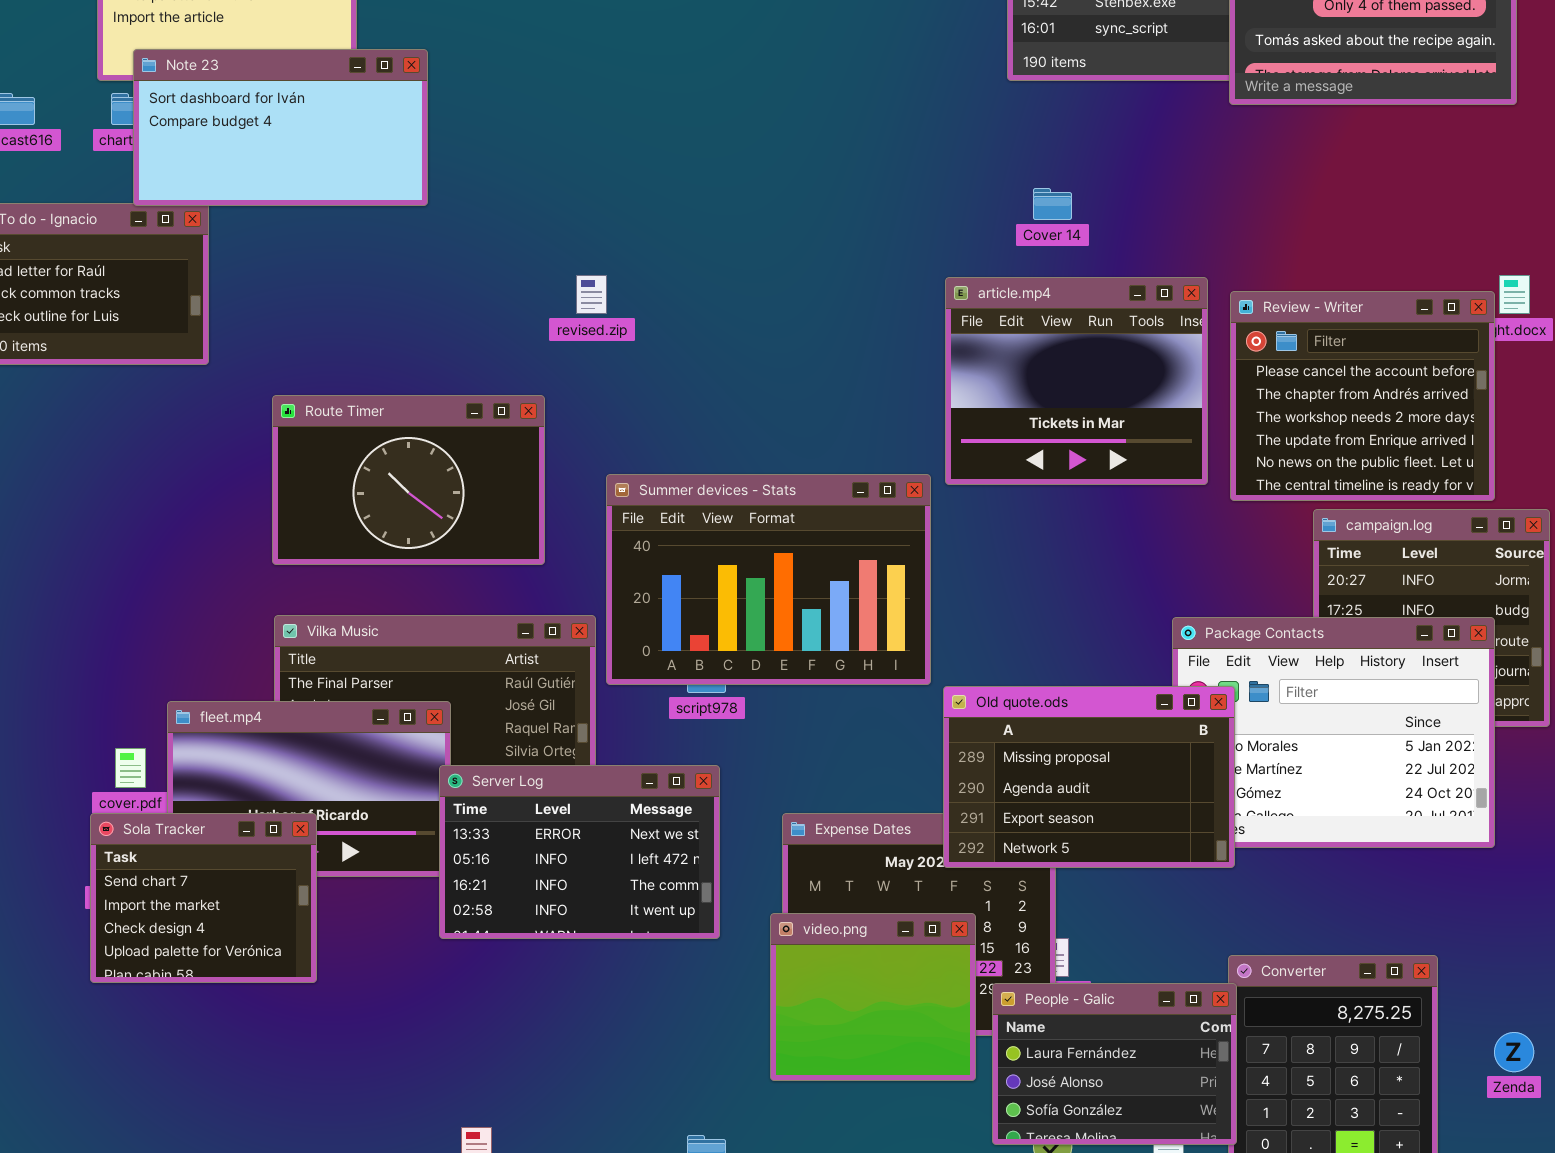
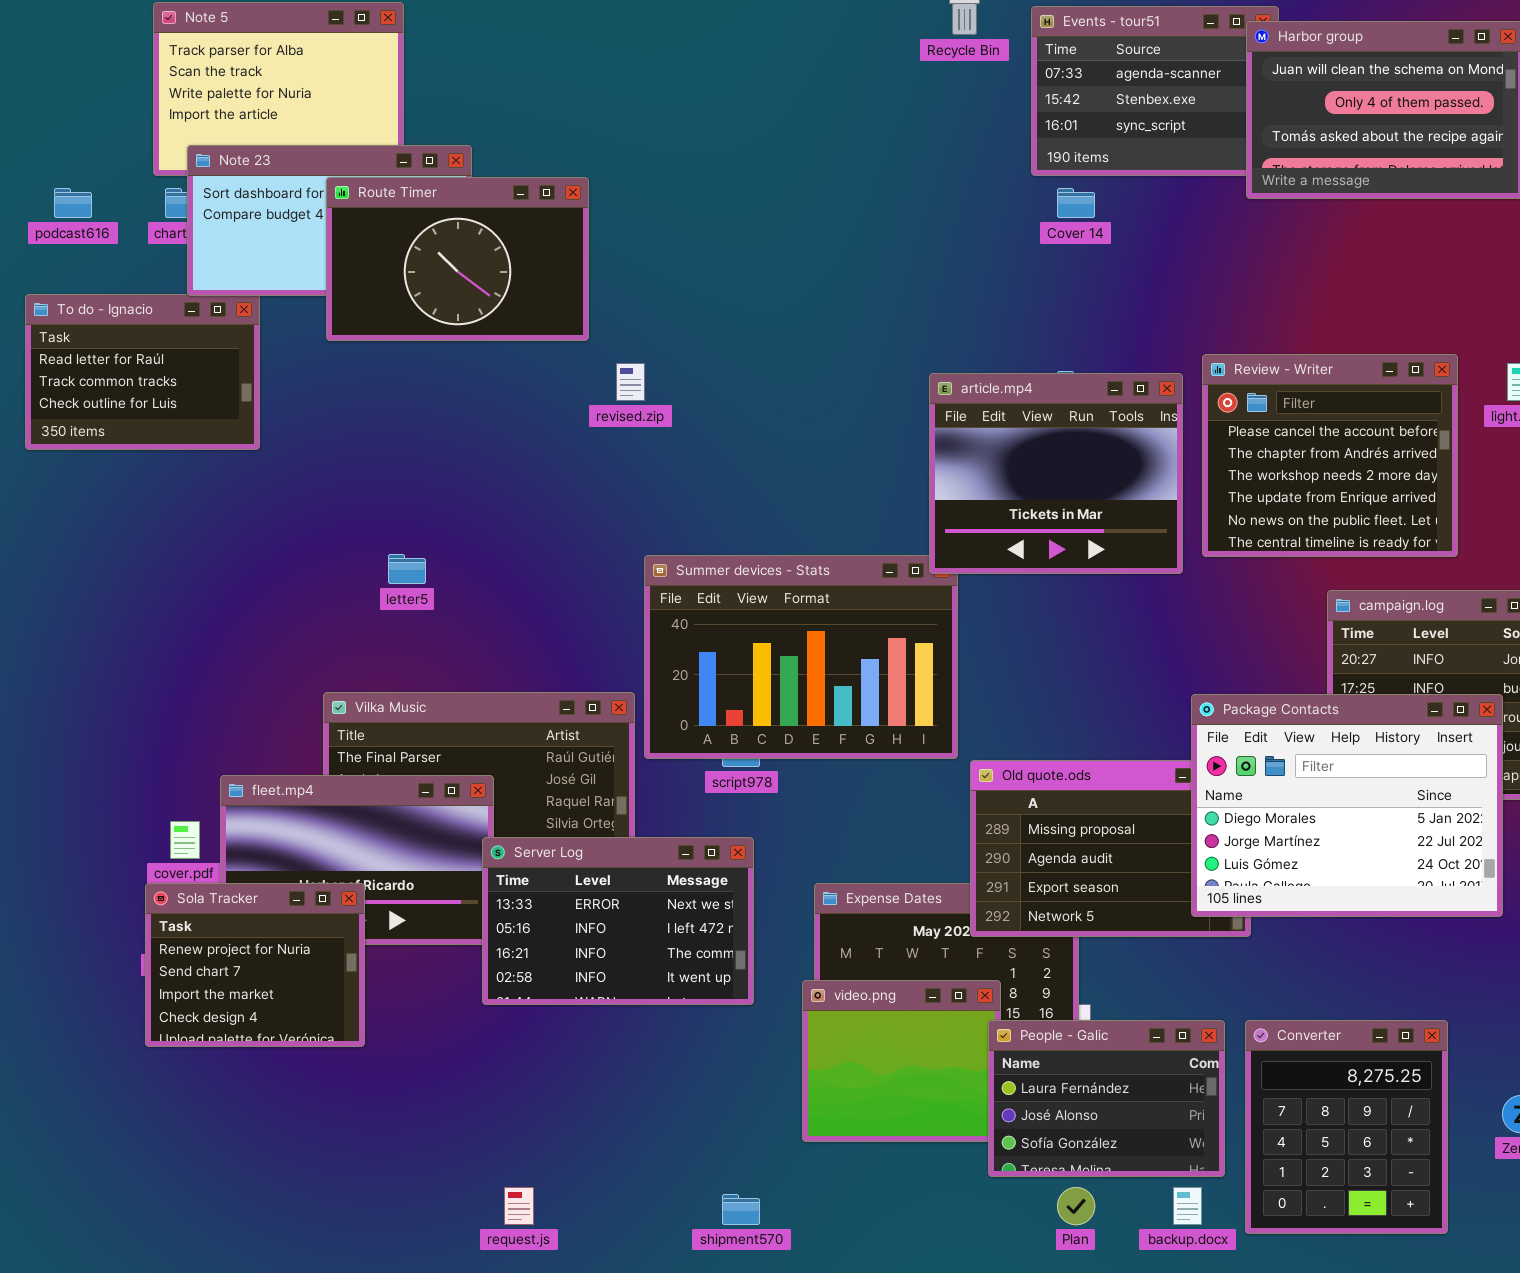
Cover 14: [1033,188,1072,220] -> [1057,188,1095,218], moved
article.mp4: [945,277,1208,485] -> [929,373,1183,574], moved
Review - Writer: [1230,291,1495,501] -> [1202,354,1458,557], moved
Route Timer: [272,395,545,565] -> [326,177,589,341], moved
Package Contacts: [1172,617,1495,848] -> [1191,694,1503,917], raised
Sola Tracker: [90,813,317,983] -> [145,883,365,1047], scrolled up 1 row
People - Galic: [992,983,1237,1145] -> [988,1020,1225,1177], moved

